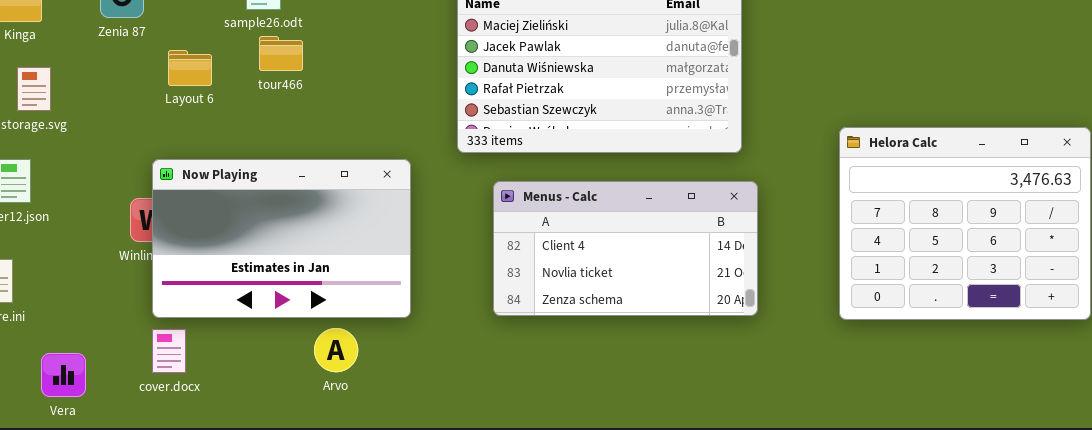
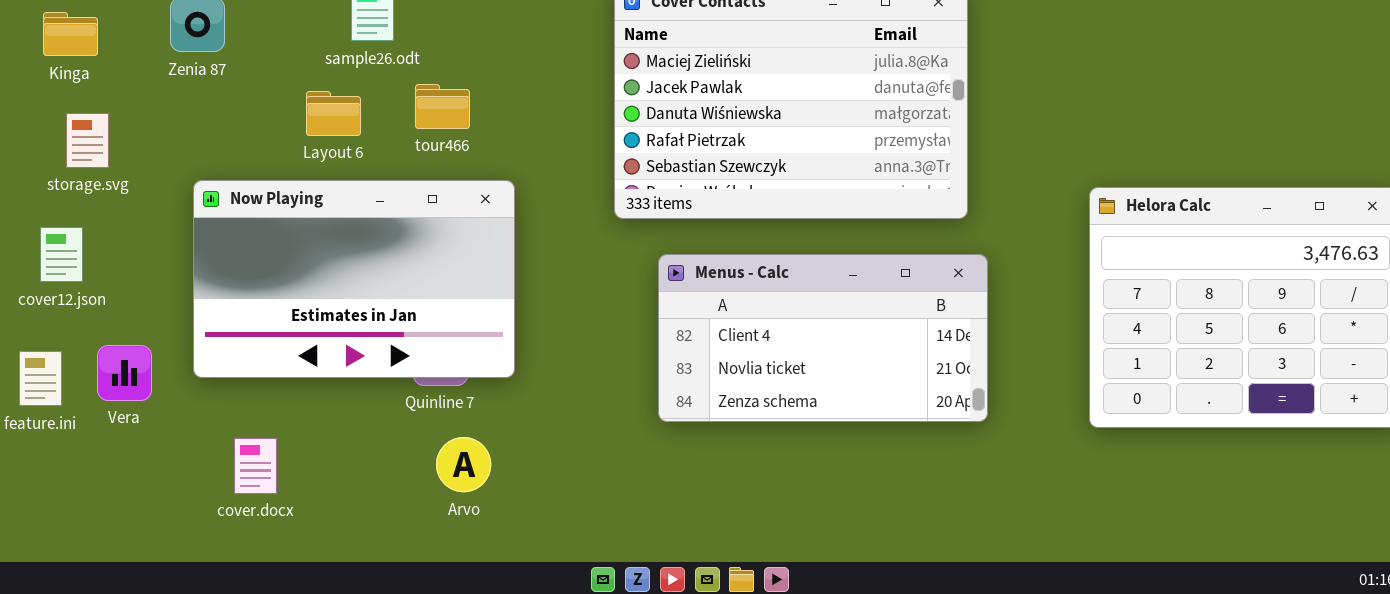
tour466: [259,36,303,71] -> [415,84,470,129], moved
Layout 6: [168,50,212,86] -> [306,91,361,136], moved
Now Playing: [152,159,411,318] -> [193,180,515,378], moved
Vera: [41,353,86,397] -> [97,345,152,401], moved

